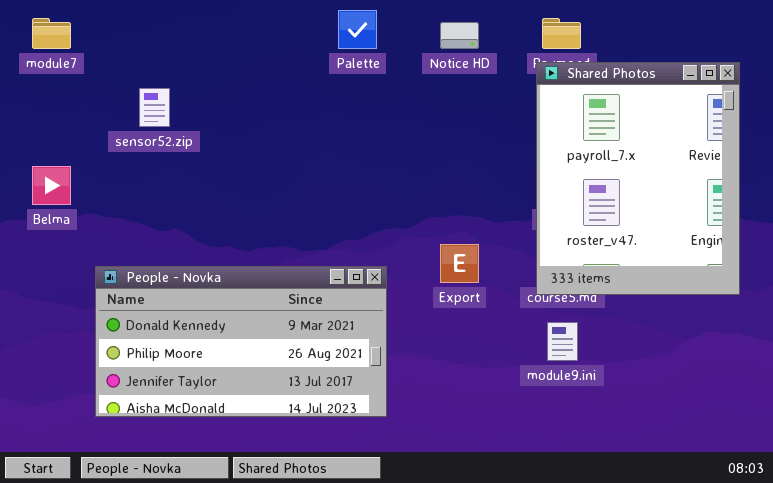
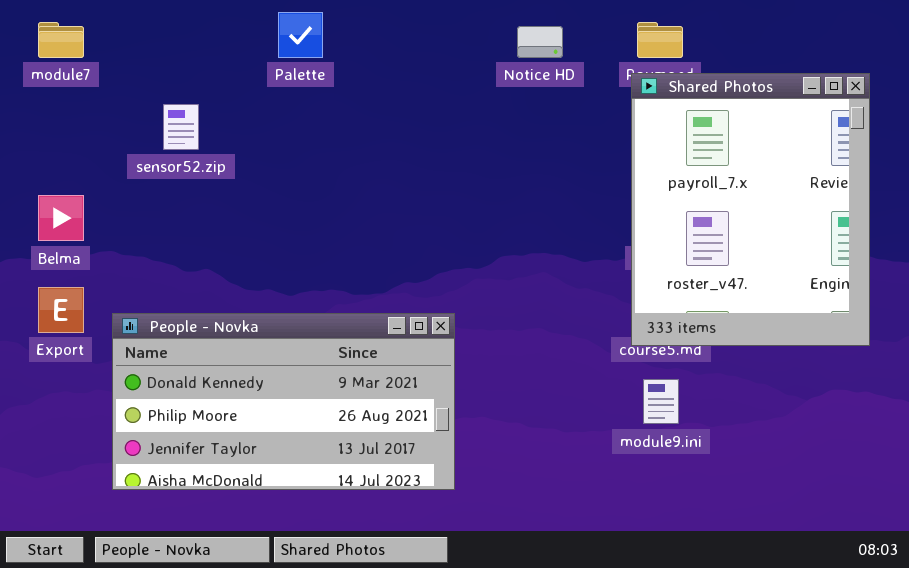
Palette: [338,10,377,49] -> [278,12,323,58], moved
Export: [440,244,479,283] -> [38,287,84,333], moved

